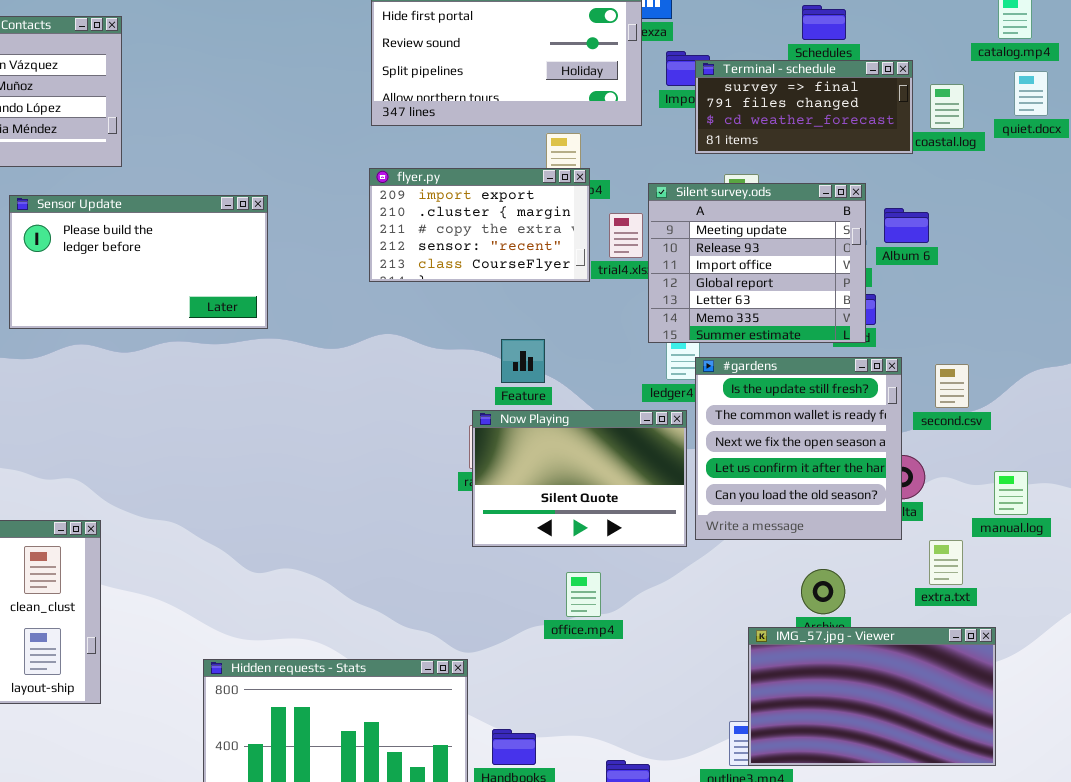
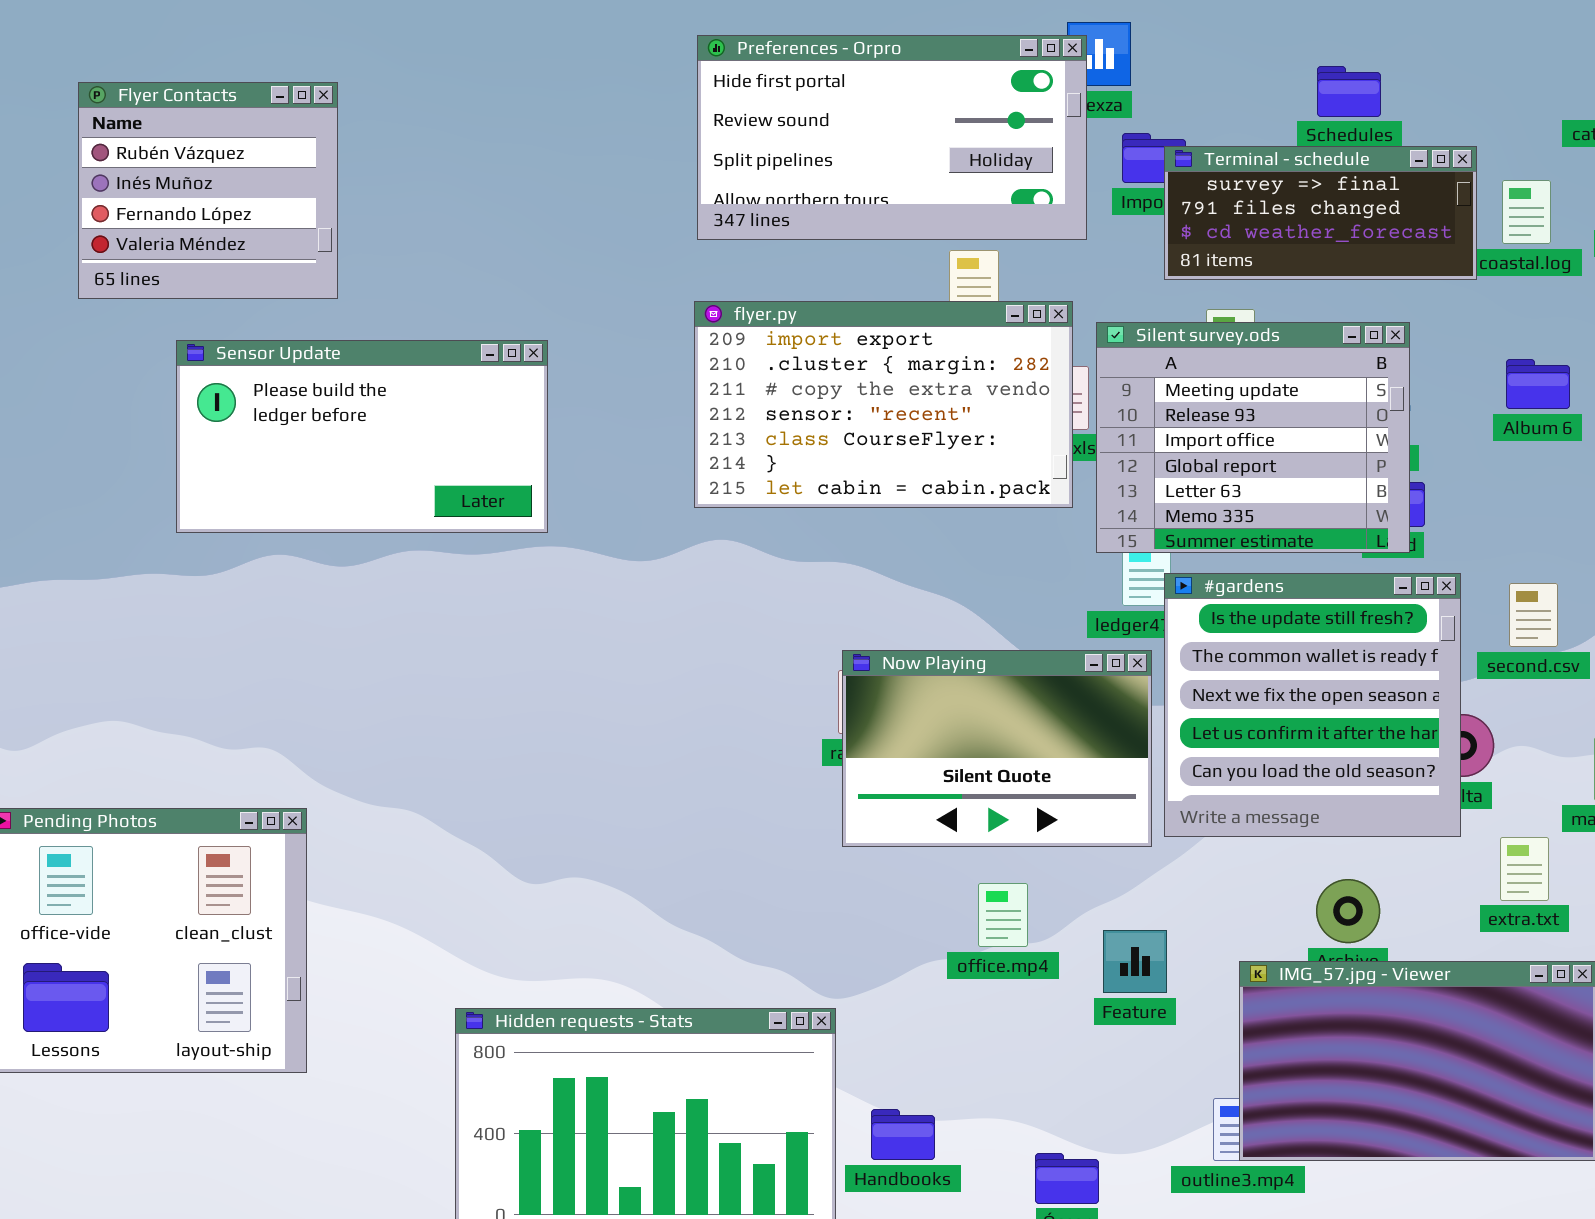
flyer.py: [369,168,590,282] -> [694,301,1073,508], resized
Album 6: [884,208,929,243] -> [1506,359,1570,409], moved
Feature: [501,339,545,383] -> [1103,930,1167,993], moved

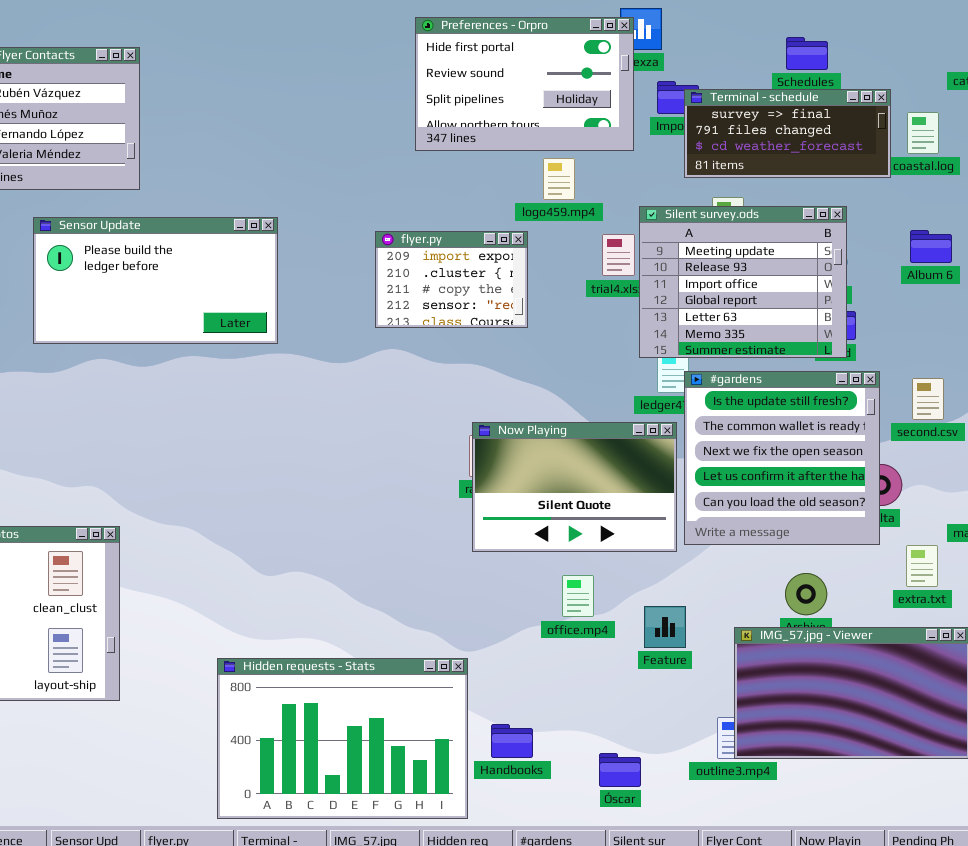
Preferences - Orpro: [697,35,1087,240] -> [415,17,634,151], resized
flyer.py: [694,301,1073,508] -> [375,231,528,328], resized

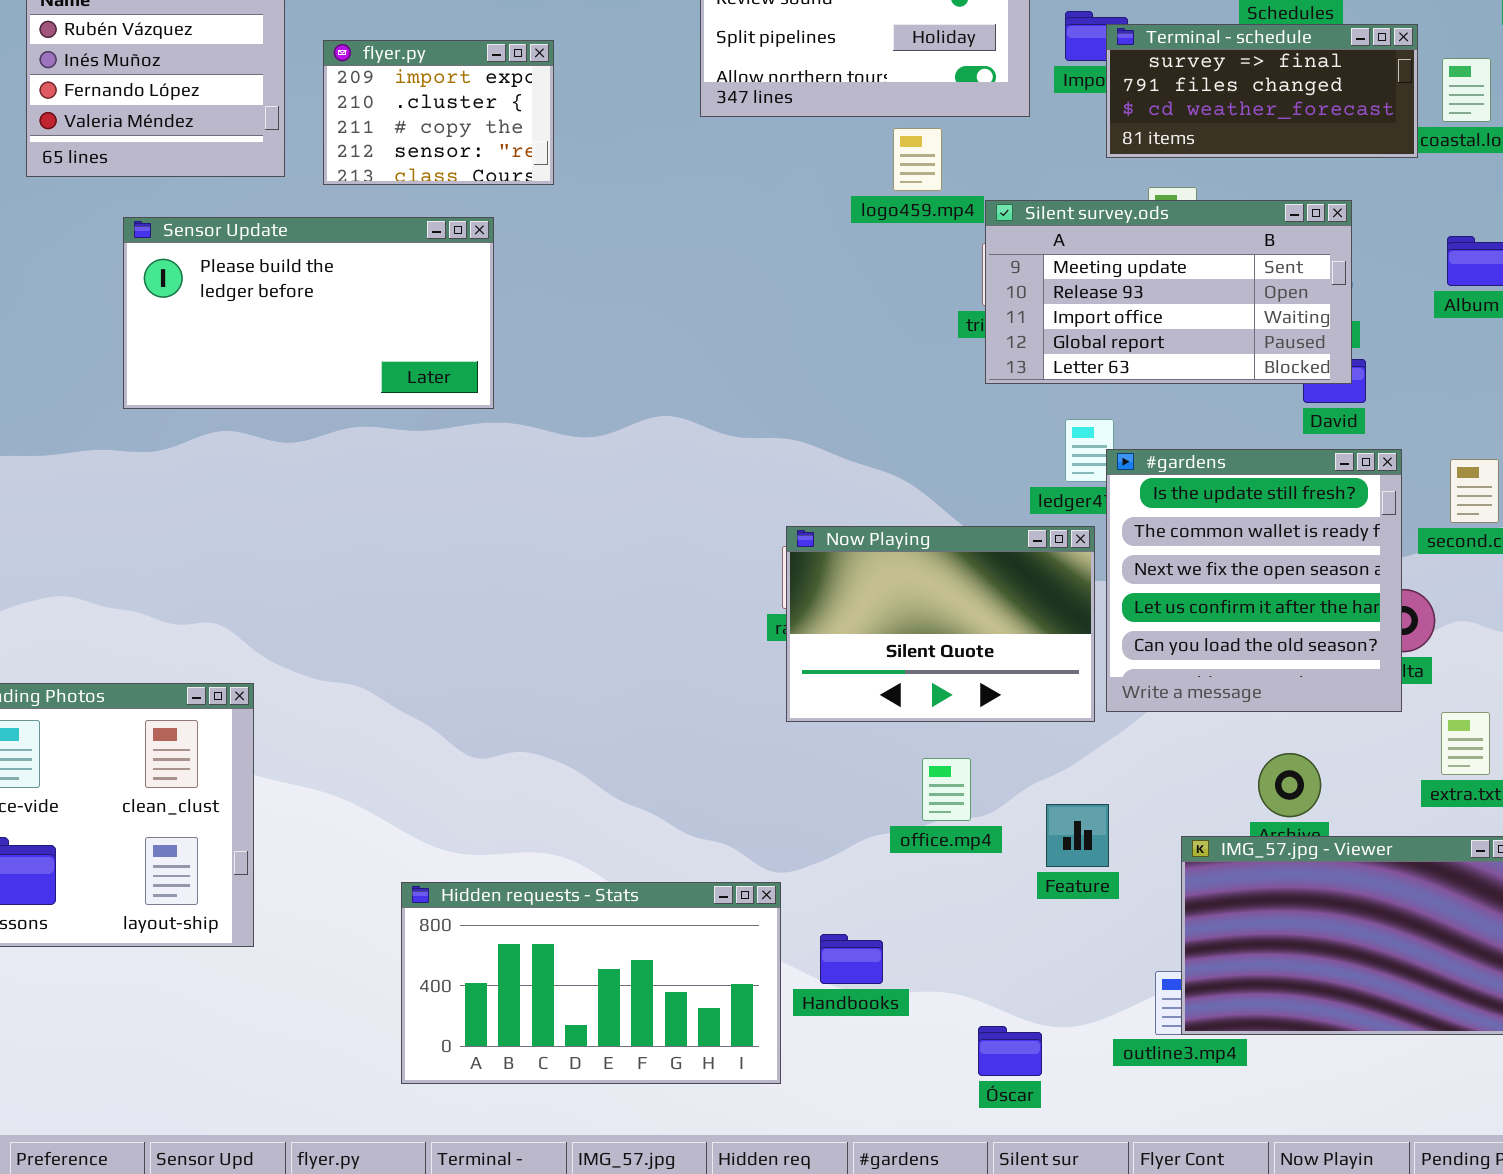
Silent survey.ods: [639,206,847,358] -> [985,200,1352,384], resized
flyer.py: [375,231,528,328] -> [323,40,554,185], moved
Hidden requests - Stats: [217,658,468,819] -> [401,882,781,1084], resized
Handbooks: [491,724,533,758] -> [820,934,883,984], moved

